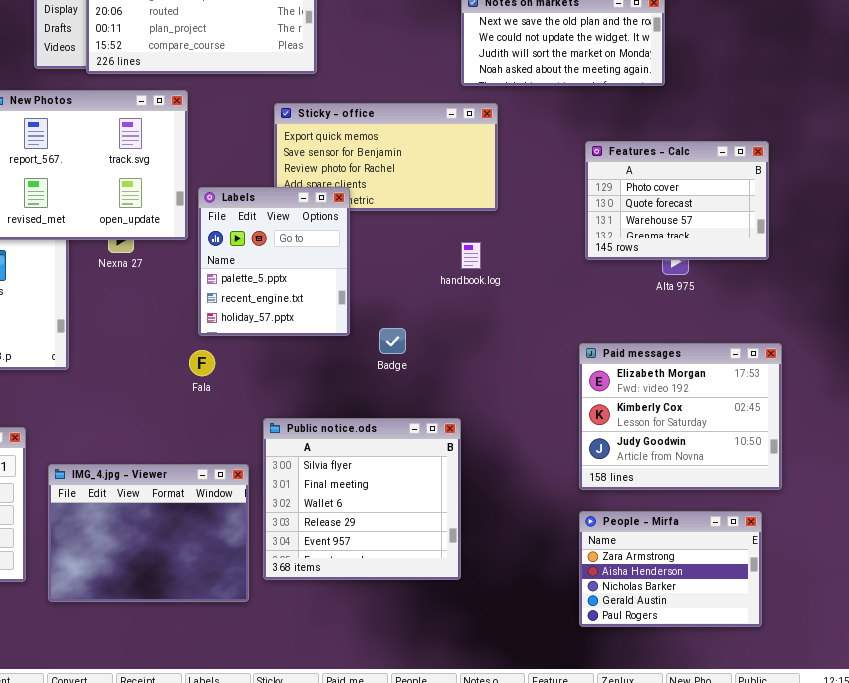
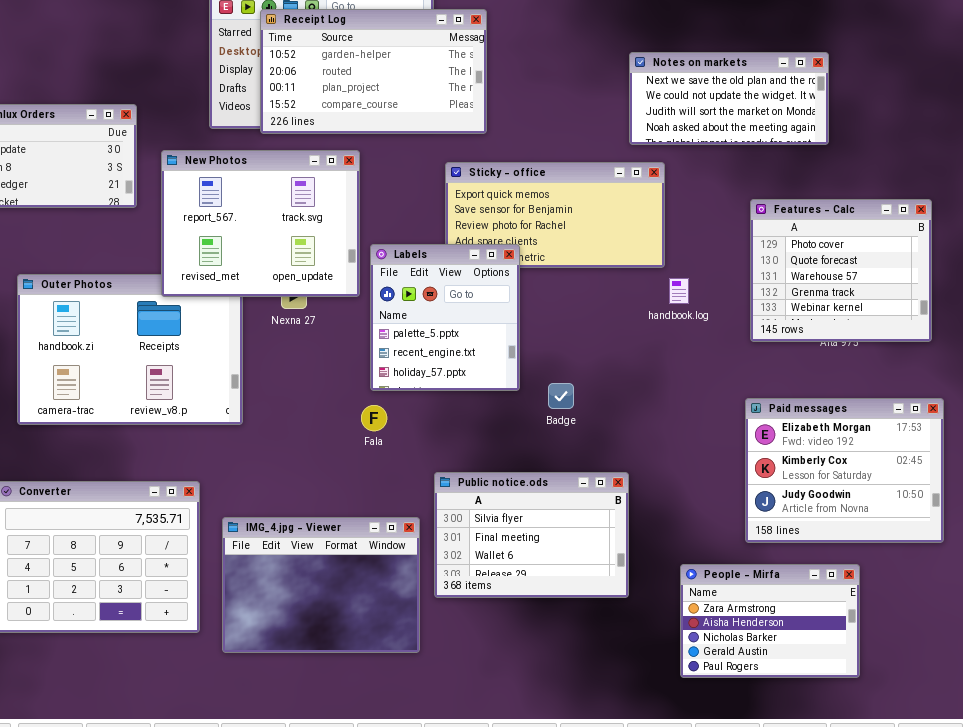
Features - Calc: [585,141,769,260] -> [750,199,932,342], resized
handbook.log: [461,242,481,269] -> [669,278,689,304], moved
Public notice.ods: [263,418,461,580] -> [434,472,629,598], resized
People - Mirfa: [579,511,762,627] -> [680,564,860,678], moved

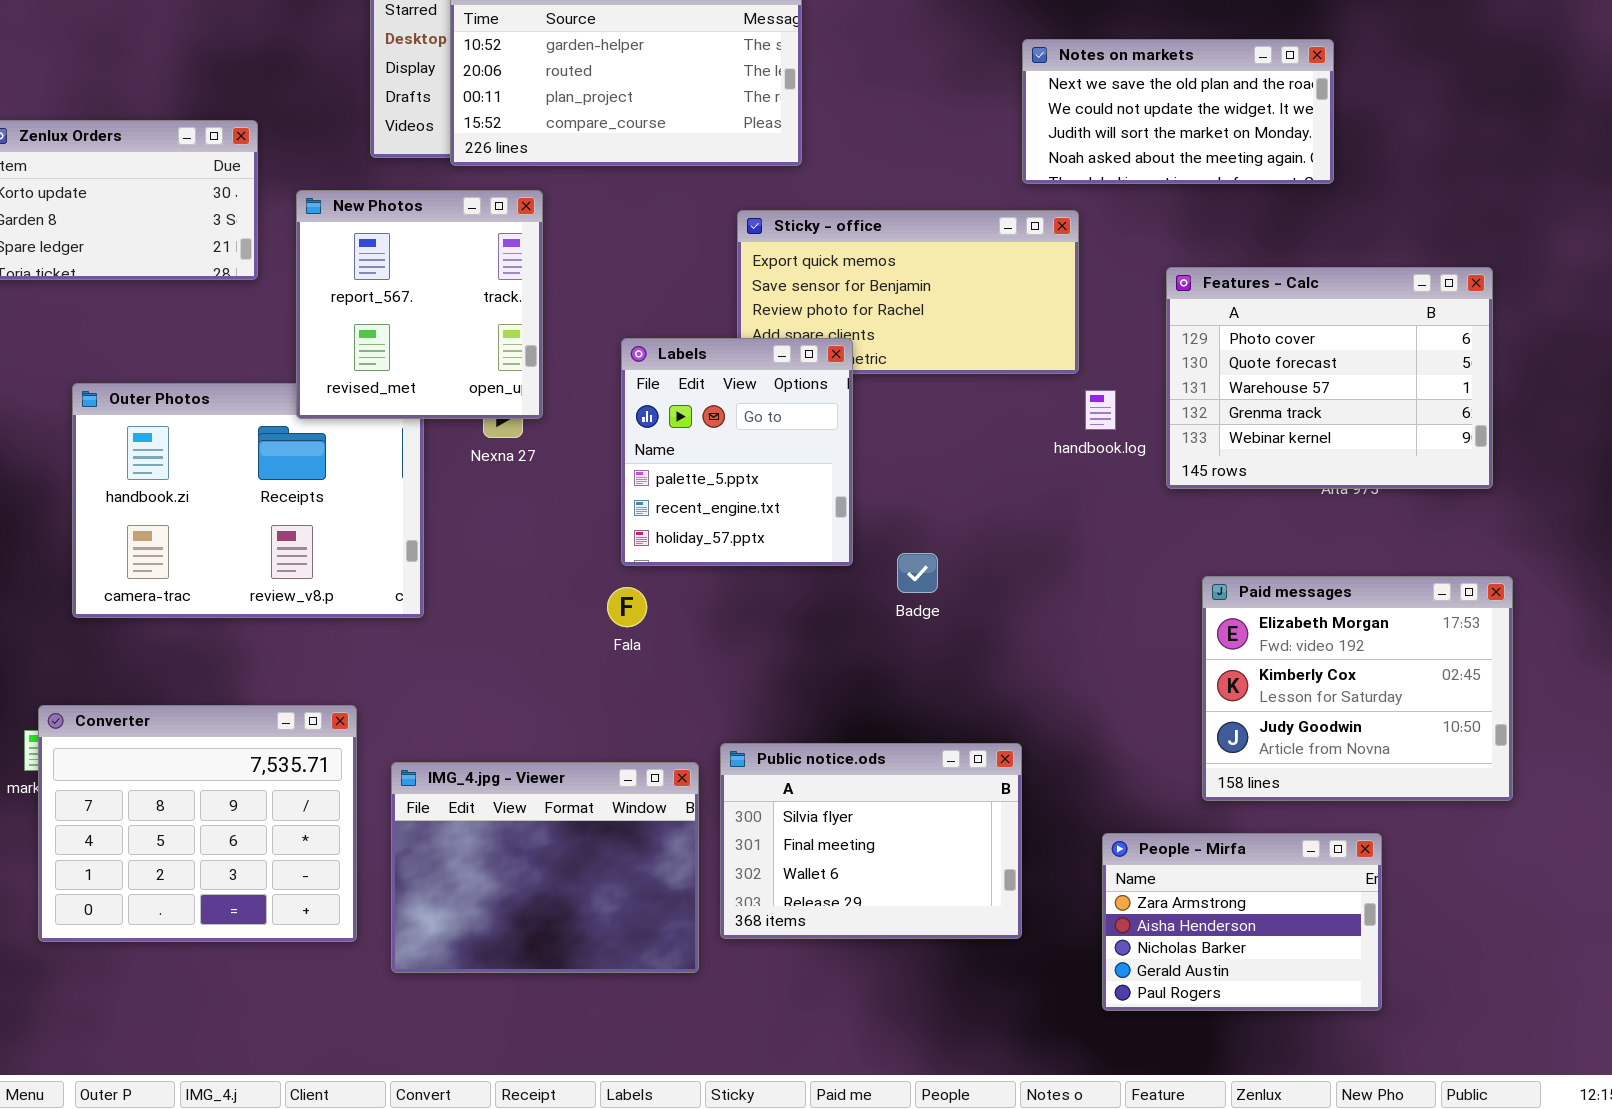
New Photos: [161,150,360,297] -> [296,190,543,419], resized
Features - Calc: [750,199,932,342] -> [1166,267,1493,489], resized
Public notice.ods: [434,472,629,598] -> [720,743,1022,939], moved

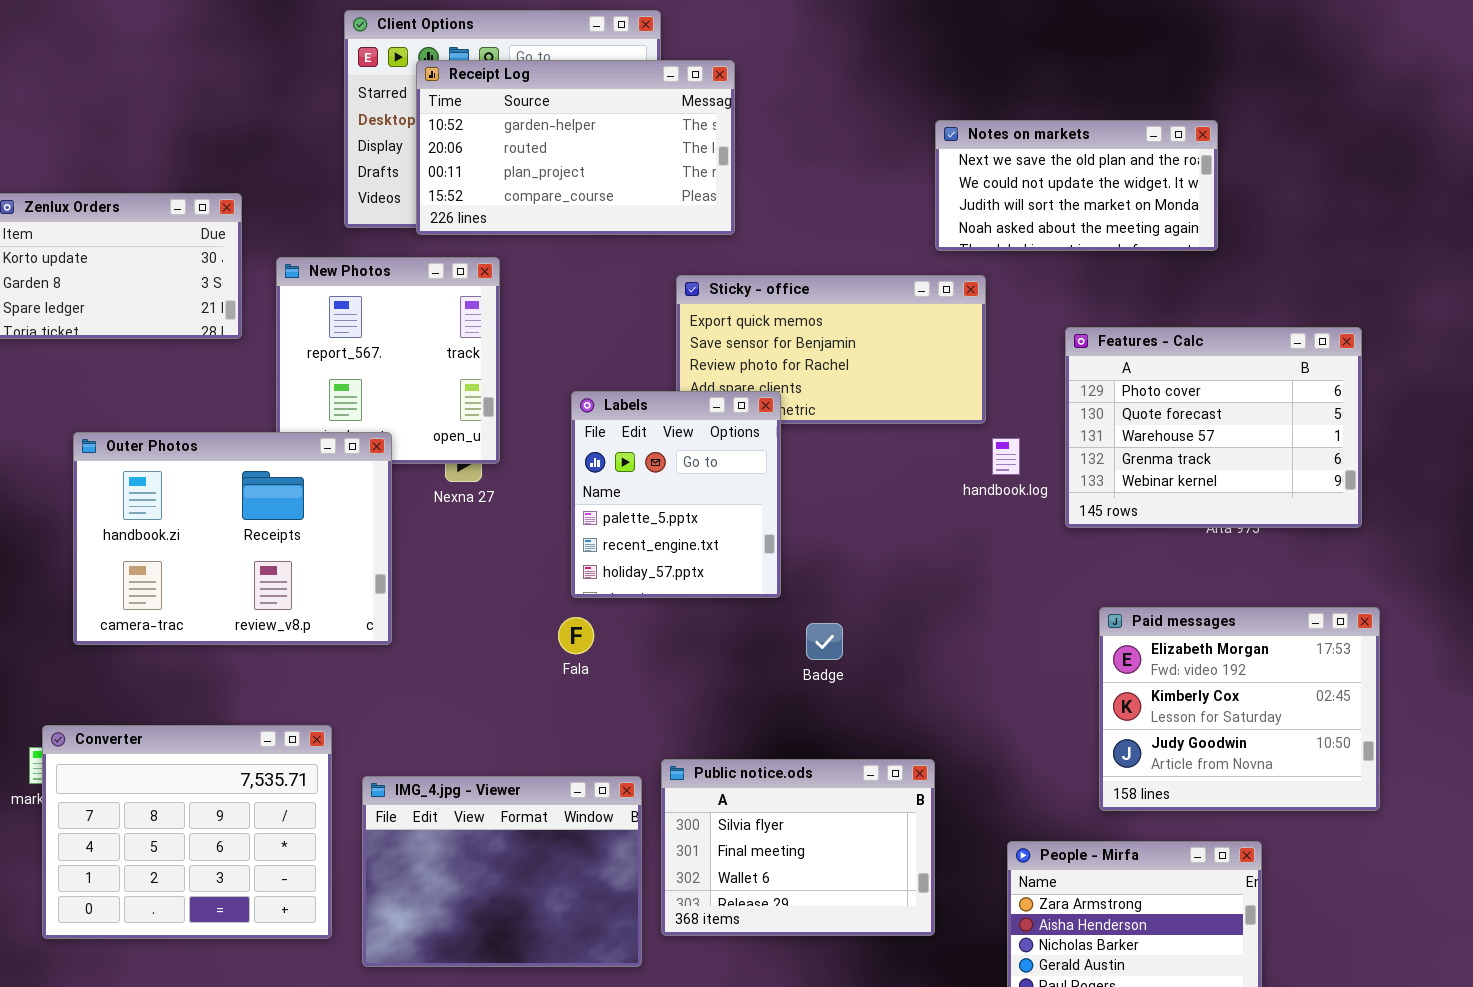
Outer Photos: [72,383,424,618] -> [73,432,392,645], raised
Badge: [897,553,938,593] -> [806,623,843,660], moved

